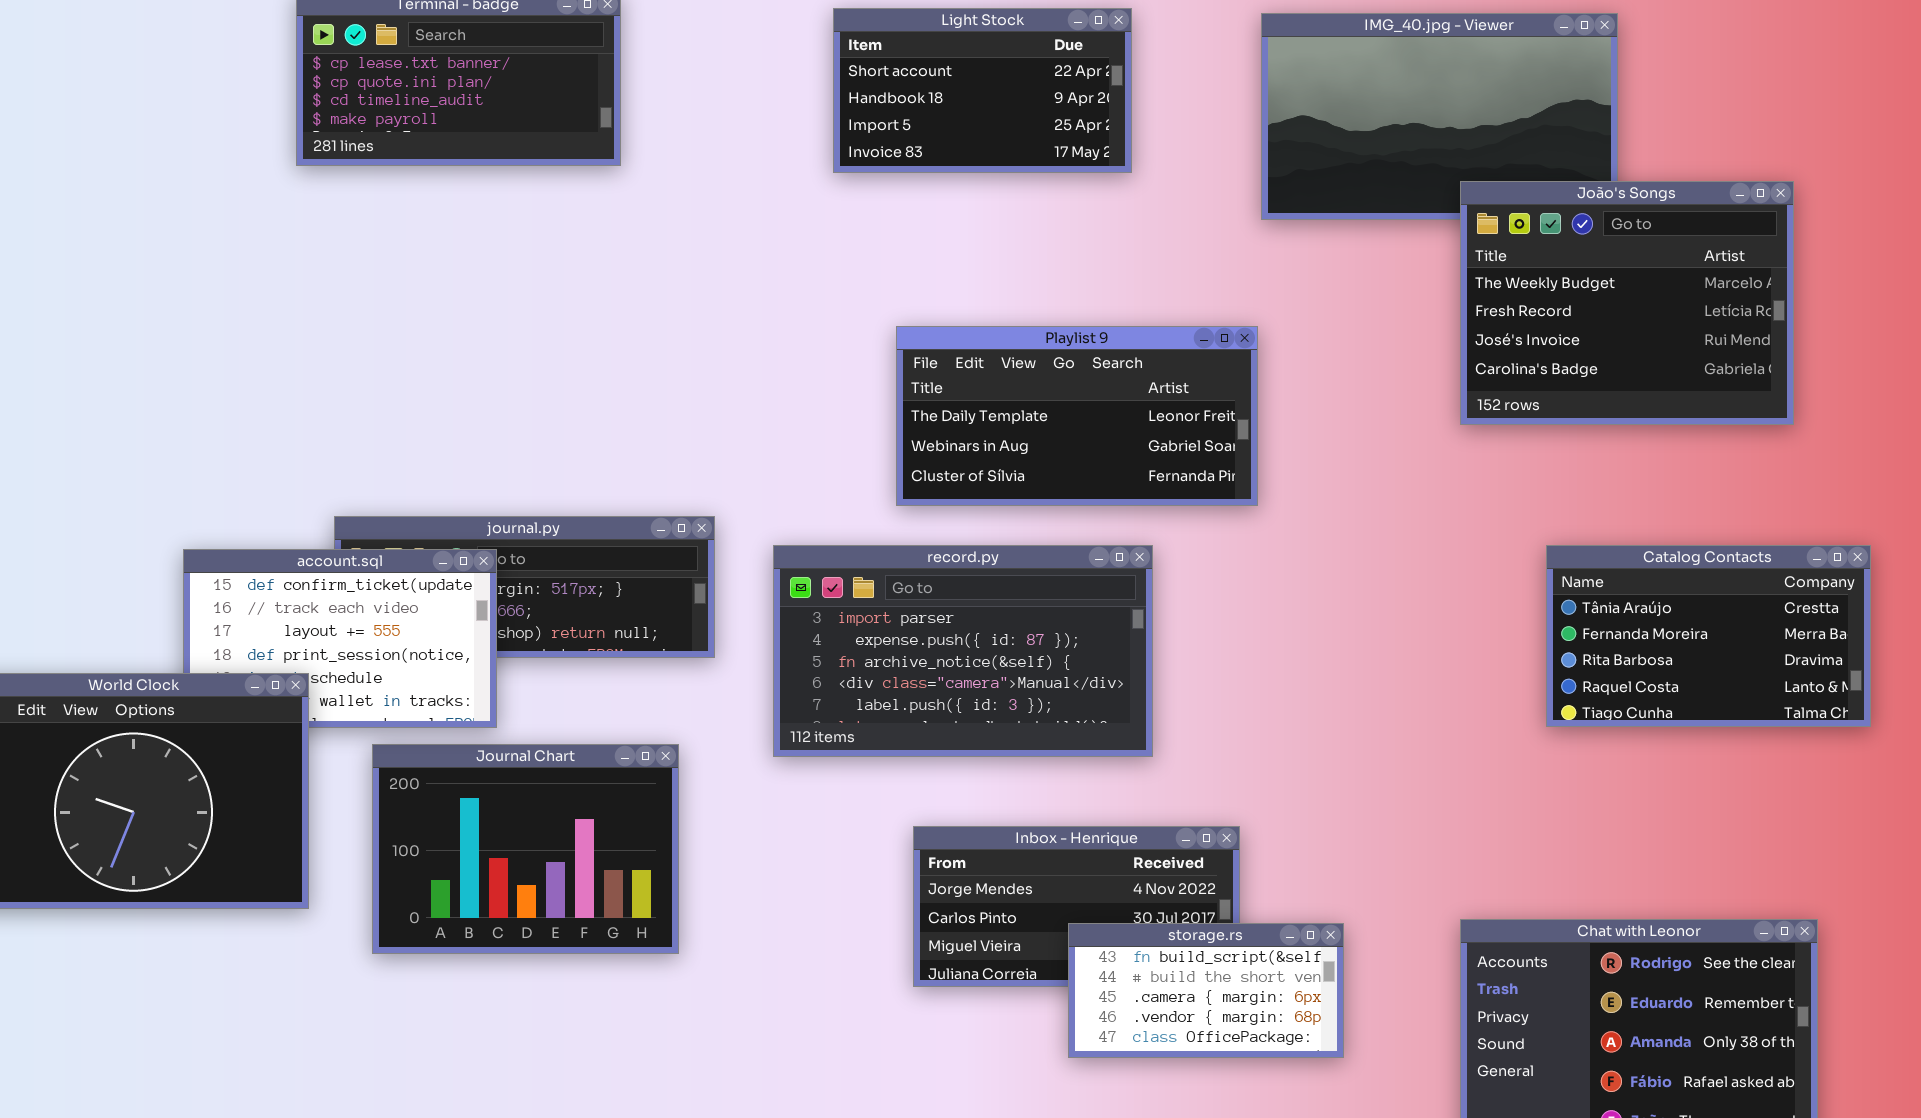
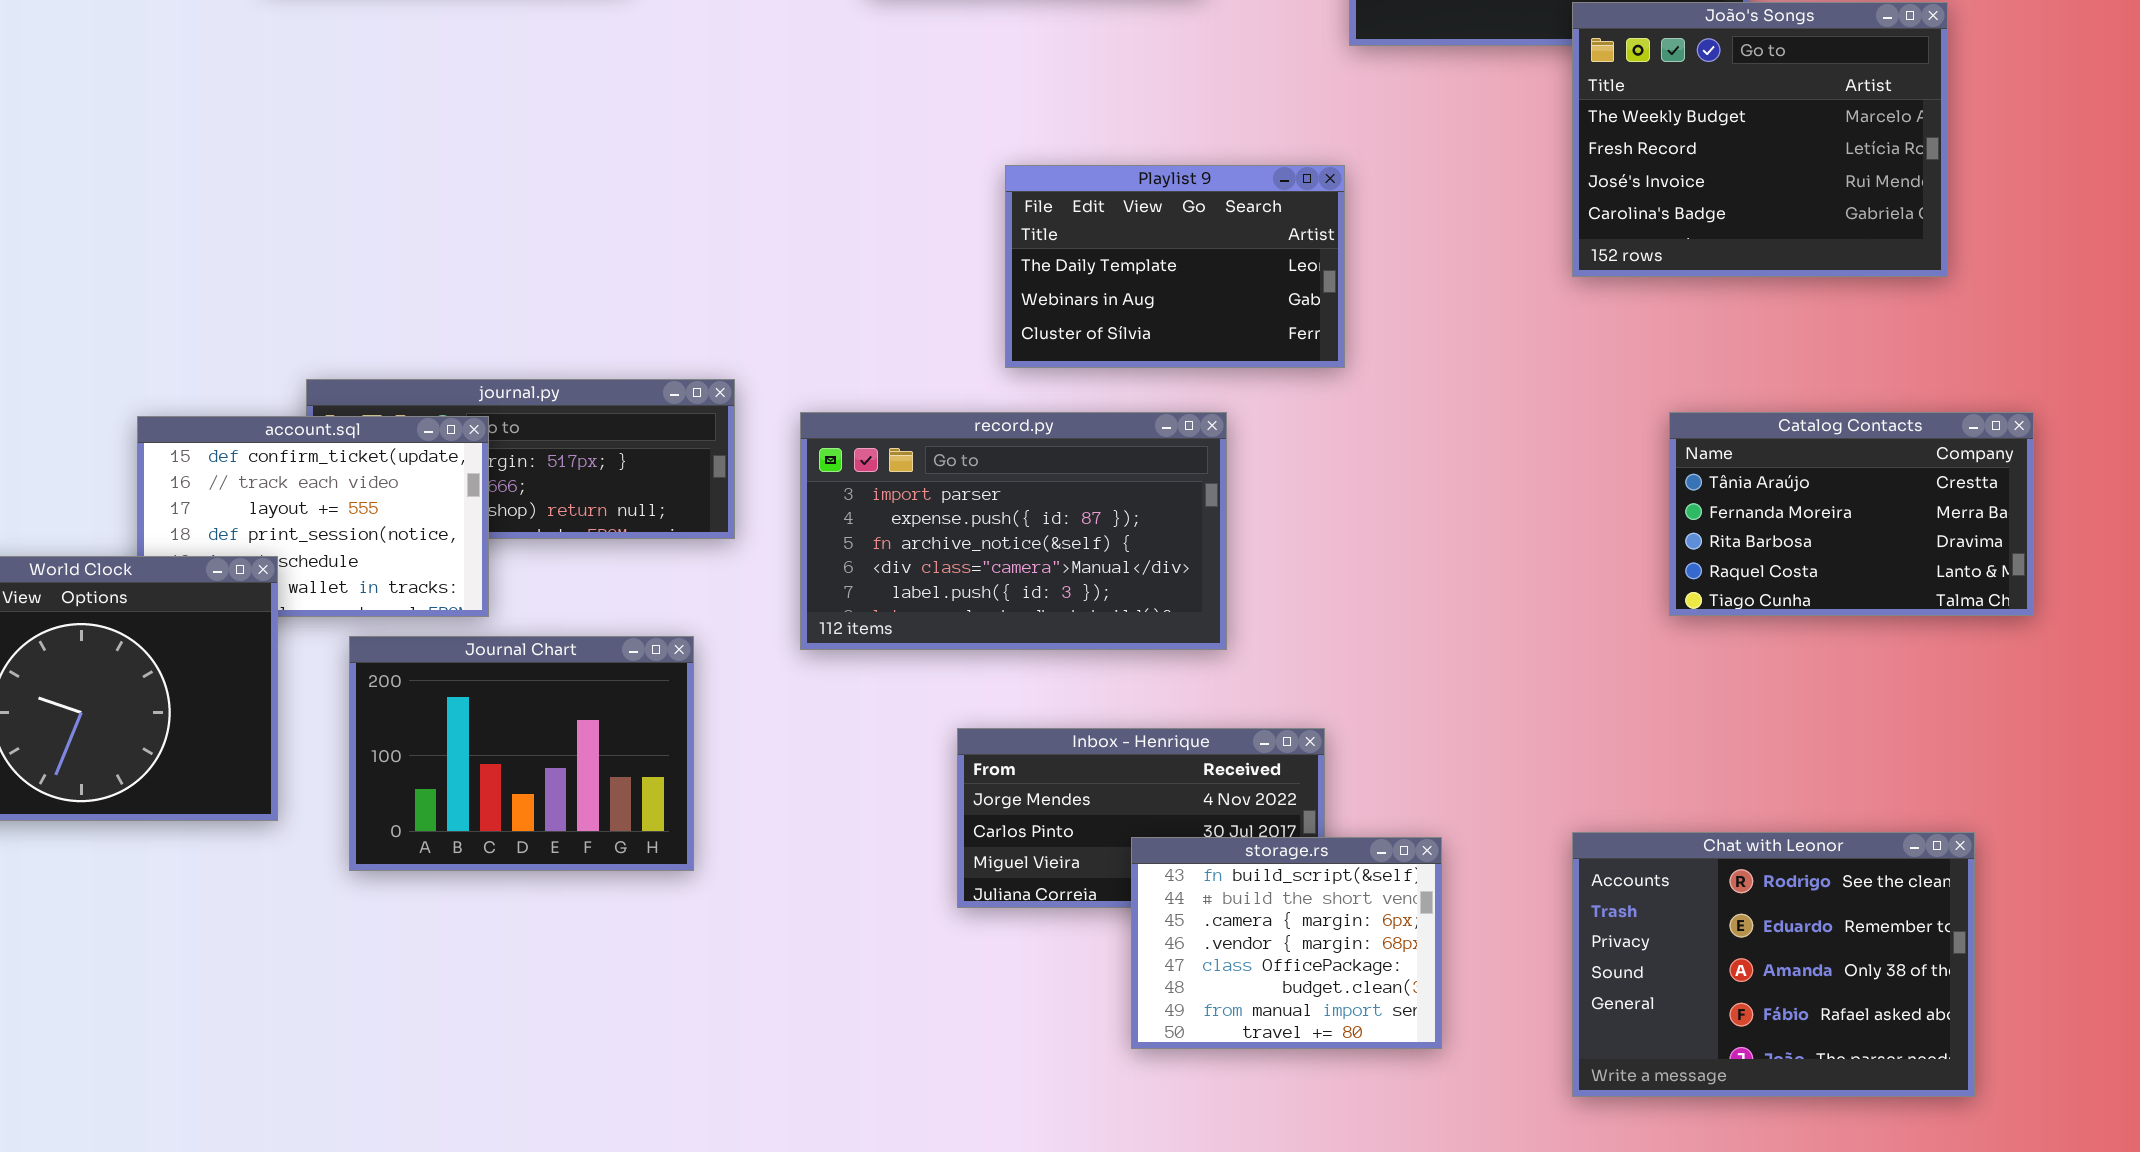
Playlist 9: [896,326,1258,506] -> [1005,165,1345,368], resized
storage.rs: [1068,923,1344,1058] -> [1131,837,1442,1049], resized

